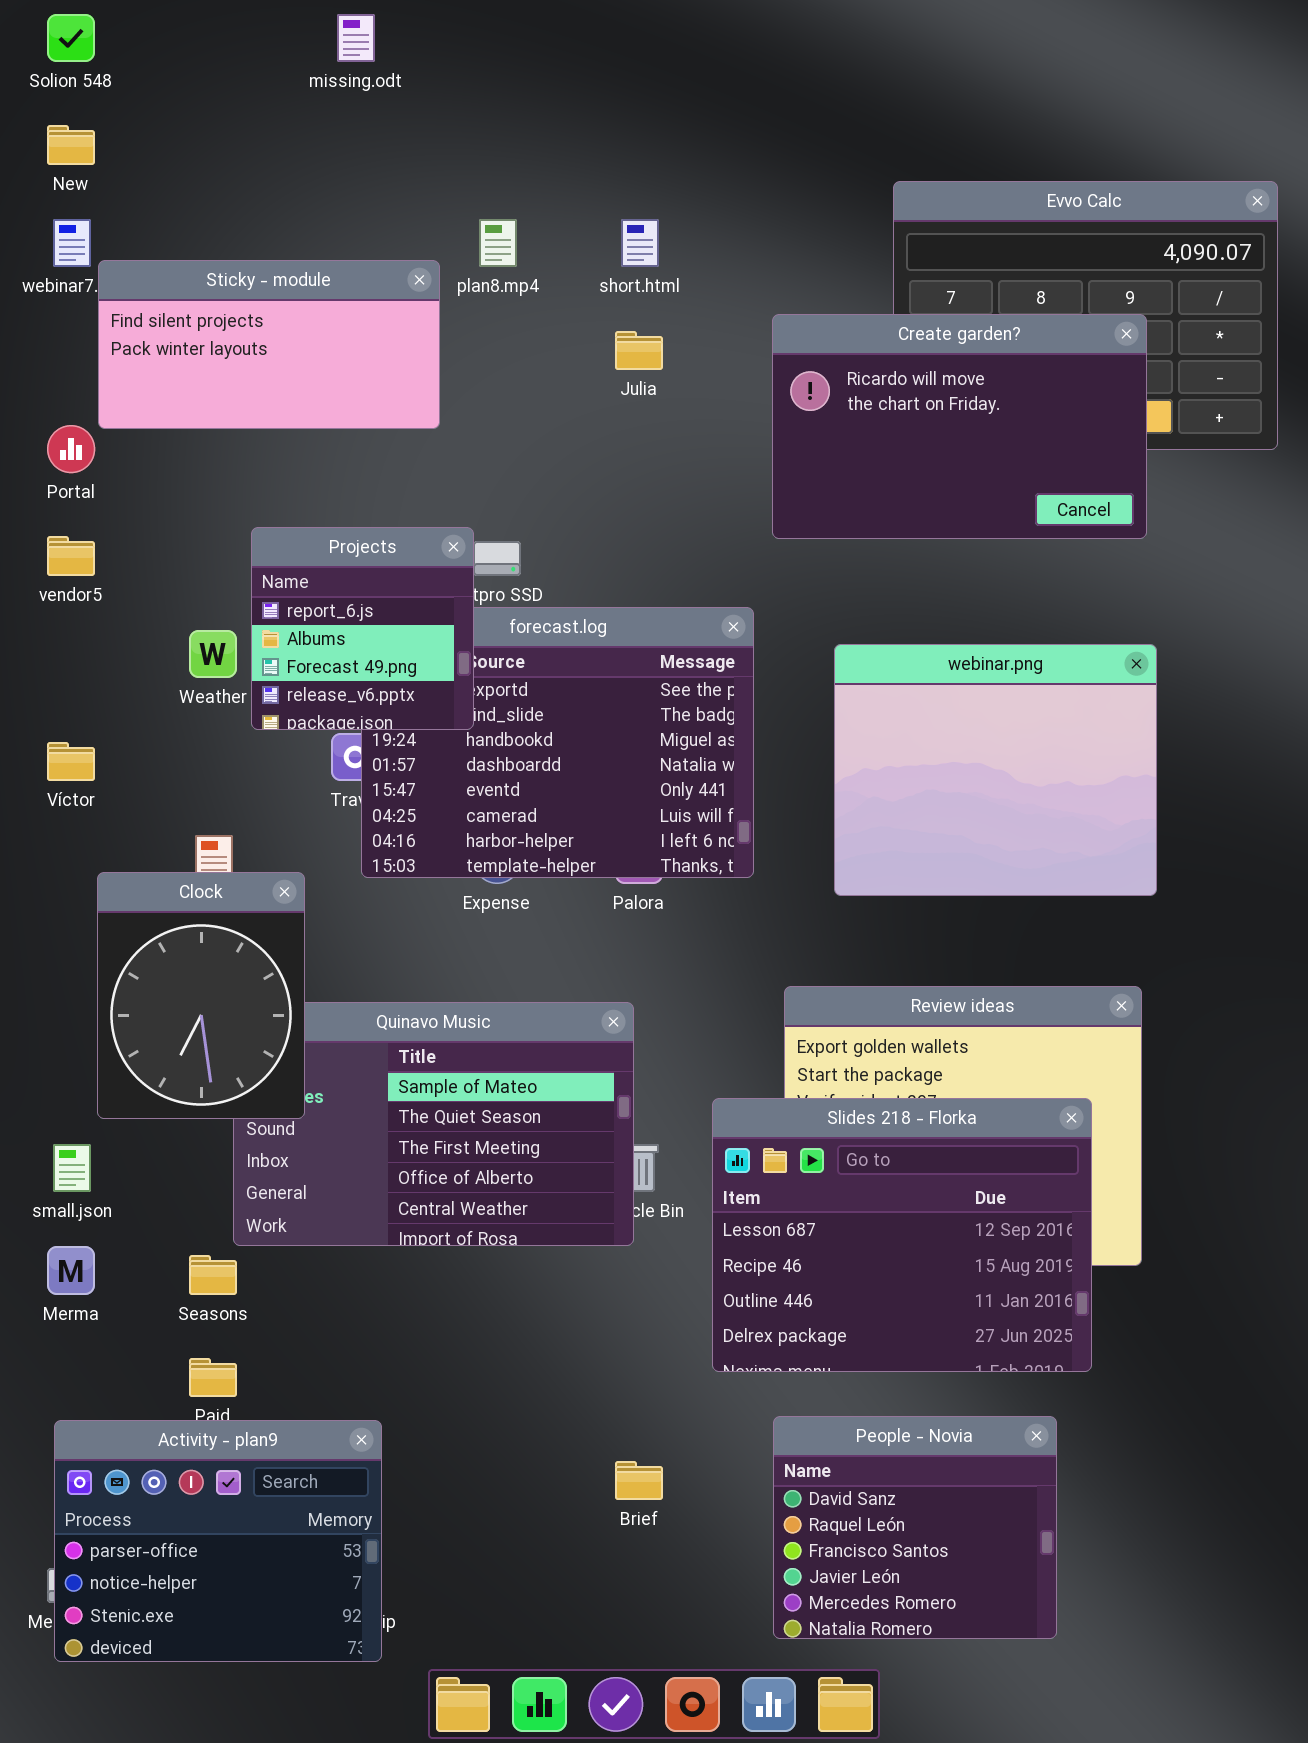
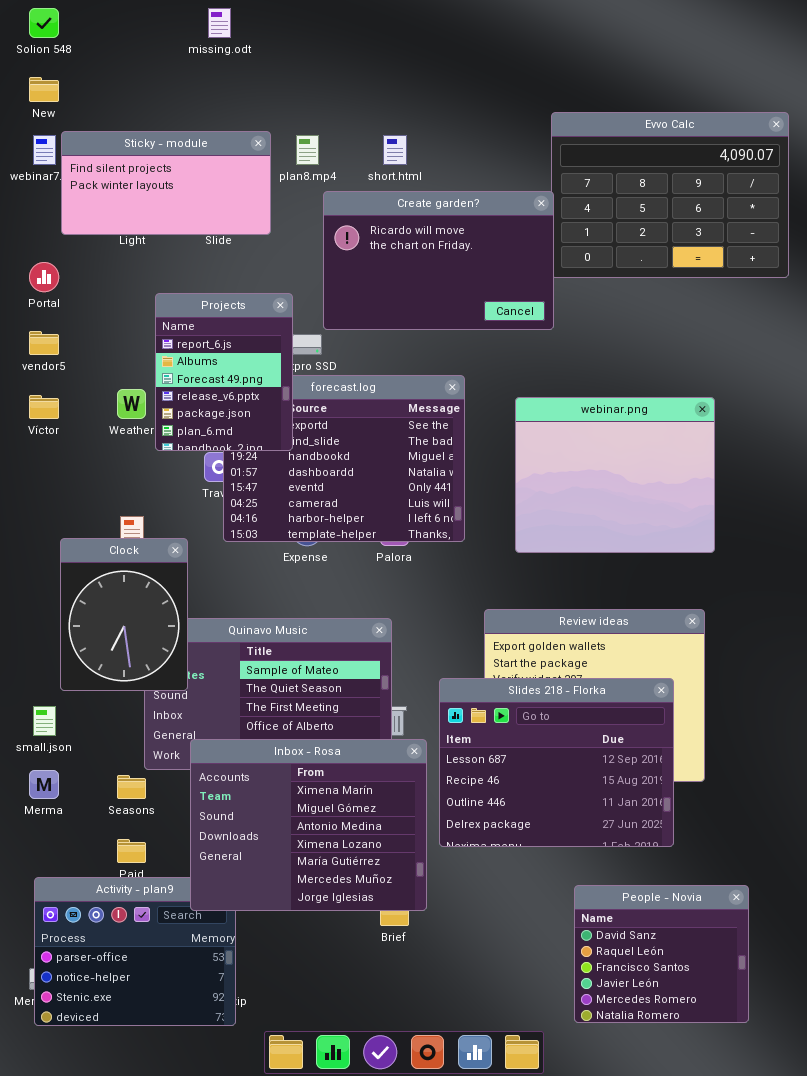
Sticky - module: [98,260,440,429] -> [61,131,271,235], moved
Create garden?: [772,314,1147,539] -> [323,191,554,330], moved
Projects: [251,527,474,730] -> [155,293,293,451], resized
Víctor: [47,742,95,781] -> [29,395,59,419], moved
Inbox - Rosa: none -> [190,739,427,911], opened
People - Novia: [773,1416,1057,1639] -> [574,885,749,1023], moved

